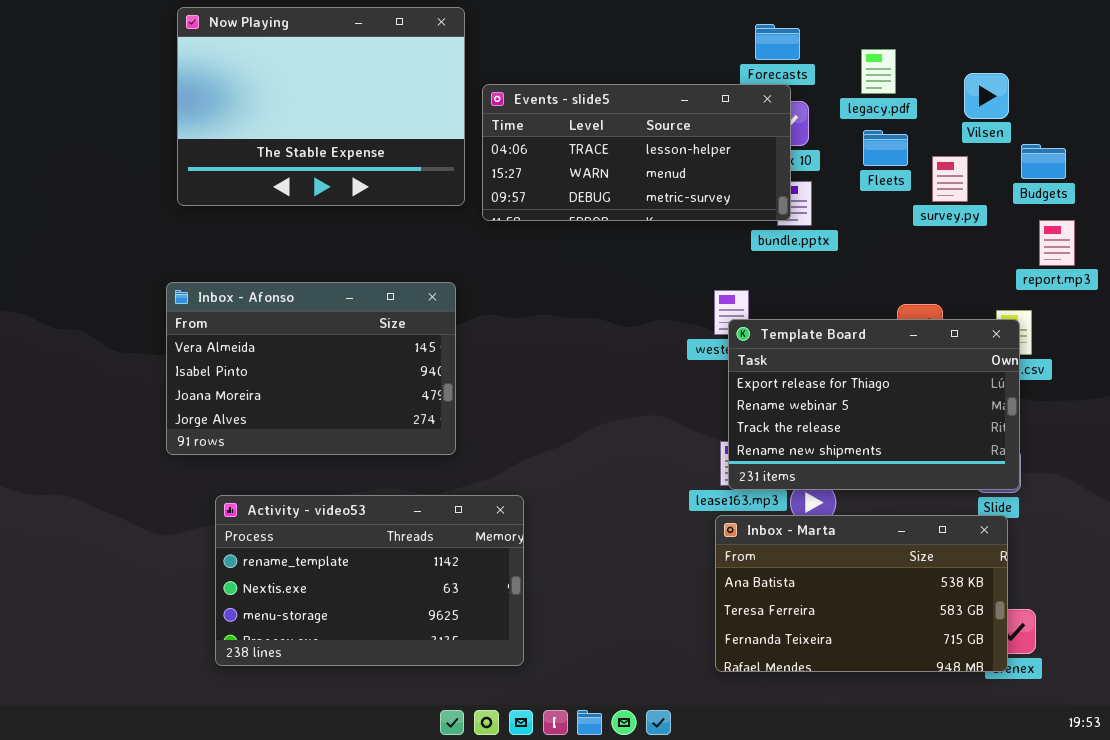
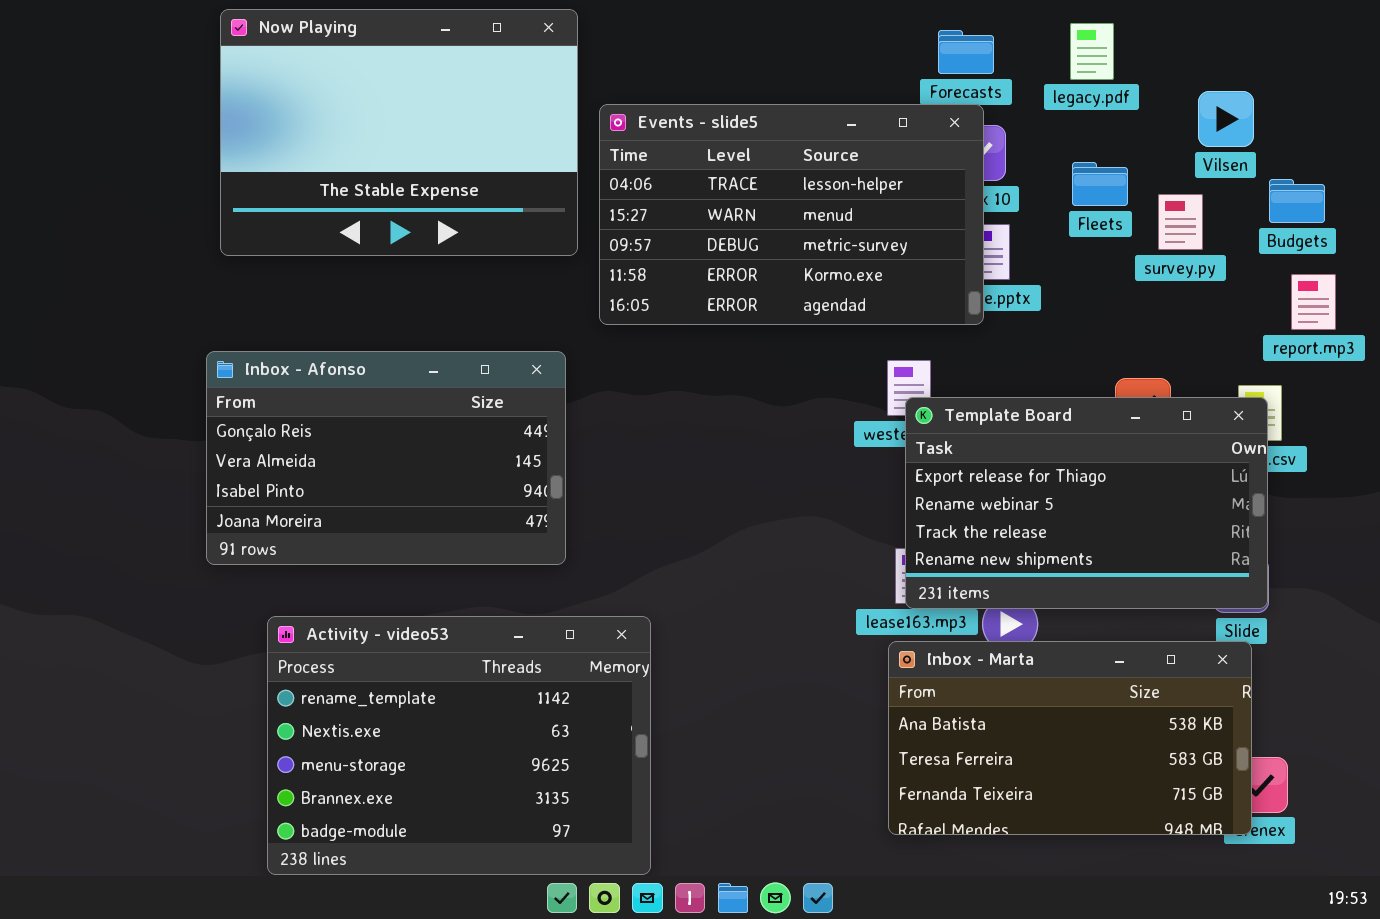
legacy.pdf: [861,49,896,94] -> [1070,23,1114,80], moved
Events - slide5: [482,84,791,221] -> [599,104,984,325], resized
Inbox - Afonso: [166,282,456,455] -> [206,351,566,565], scrolled up 1 row
Activity - video53: [215,495,524,666] -> [267,616,651,875], resized

